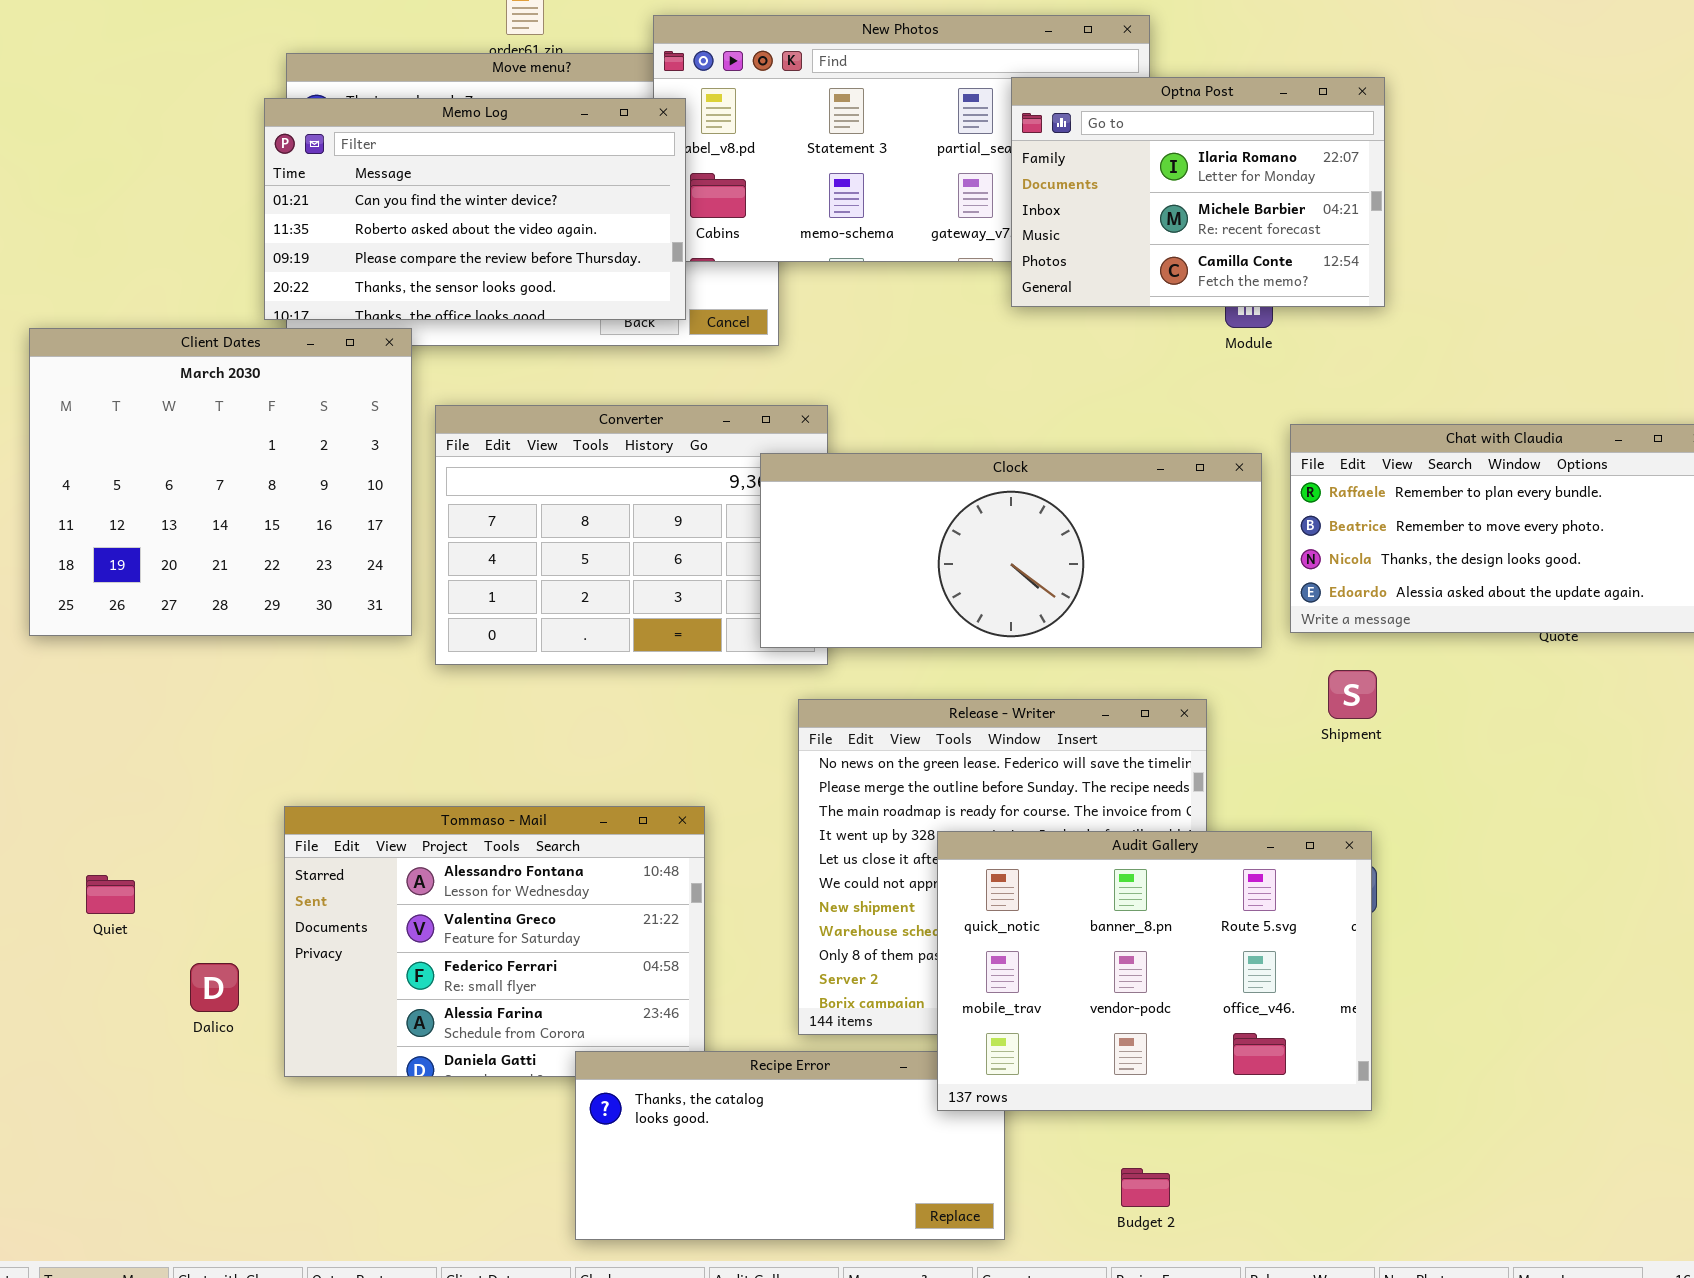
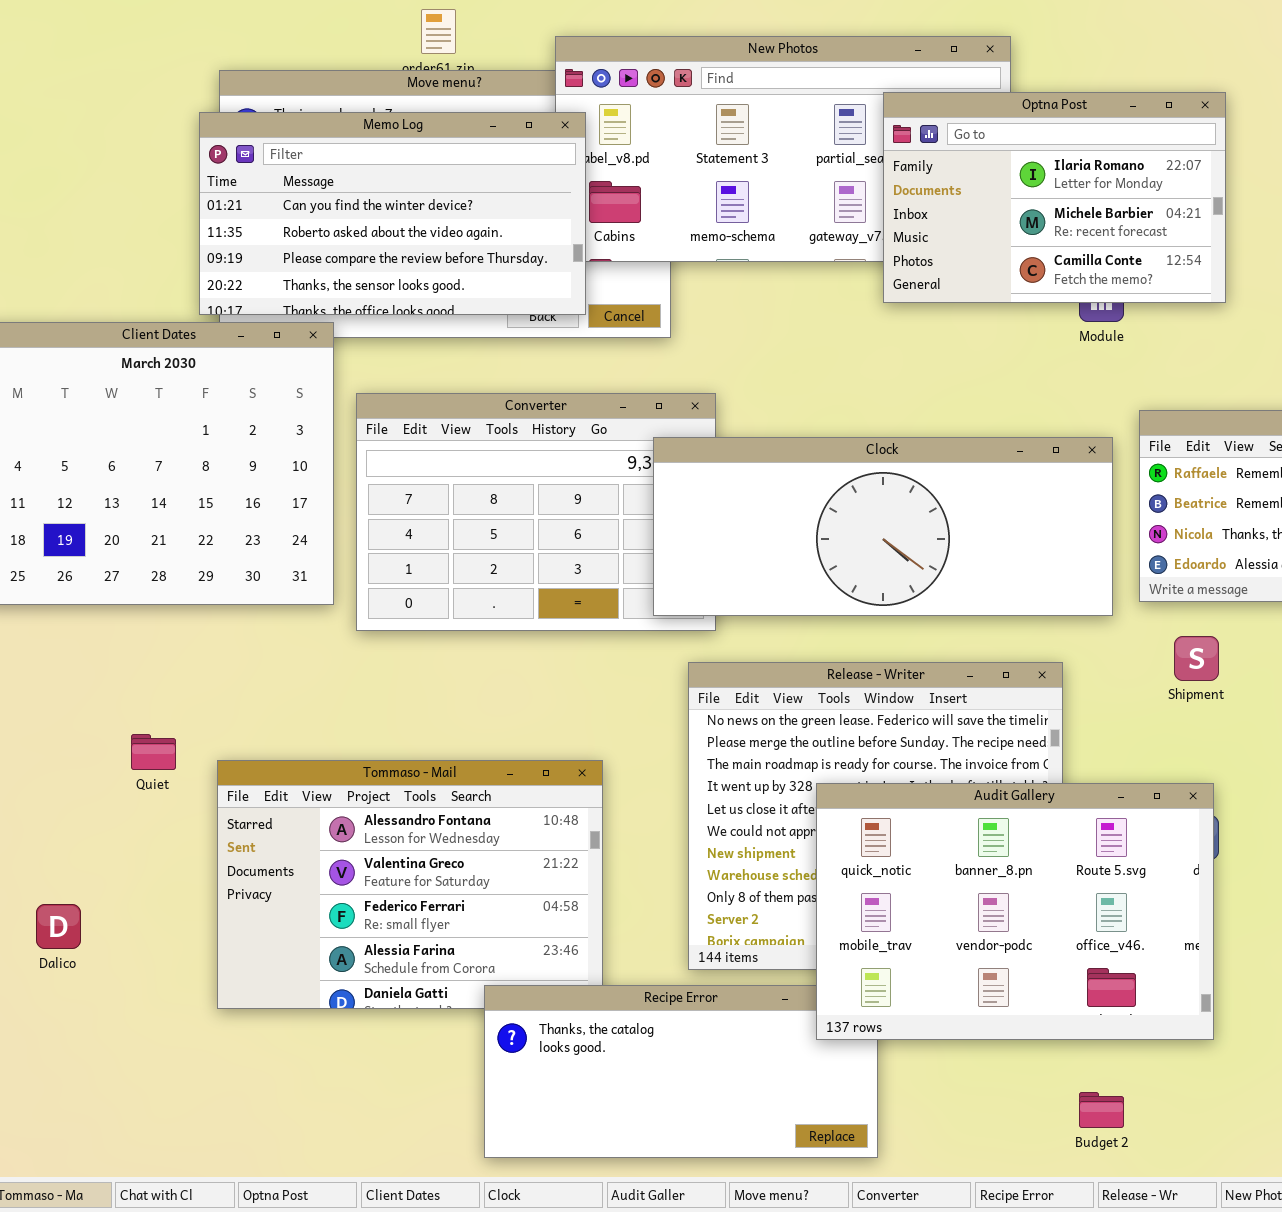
Quiet: [86,875,135,914] -> [131,734,176,770], moved
Dalico: [190,963,239,1012] -> [36,904,81,949], moved
Budget 2: [1121,1168,1170,1207] -> [1079,1092,1124,1128], moved

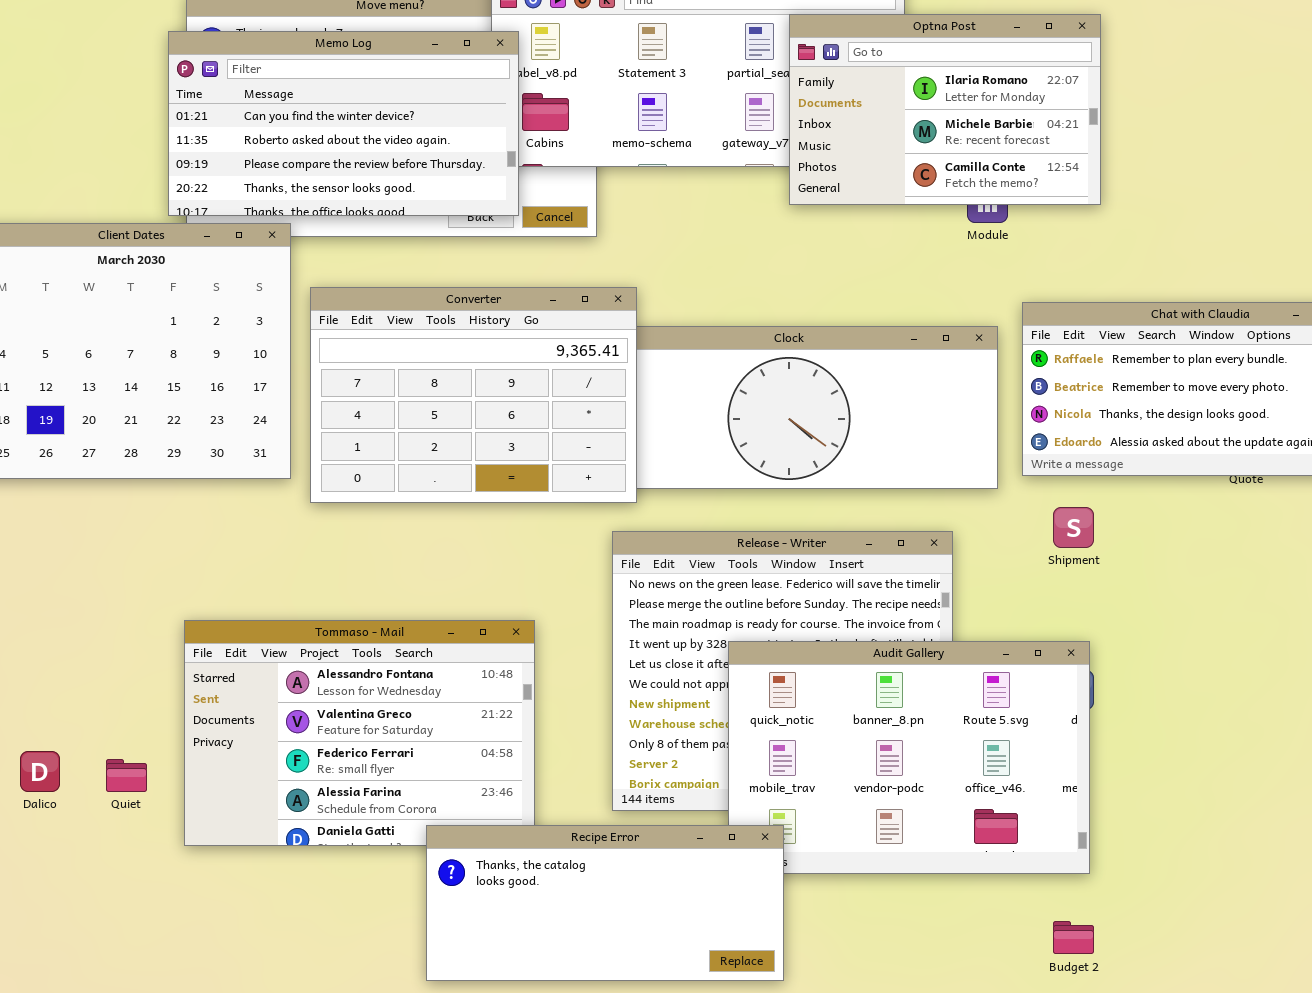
Converter: [356,393,716,631] -> [310,287,637,503], raised
Quiet: [131,734,176,770] -> [106,759,147,792], moved
Recipe Error: [484,985,878,1158] -> [426,825,784,981], raised
Budget 2: [1079,1092,1124,1128] -> [1053,921,1094,954], moved

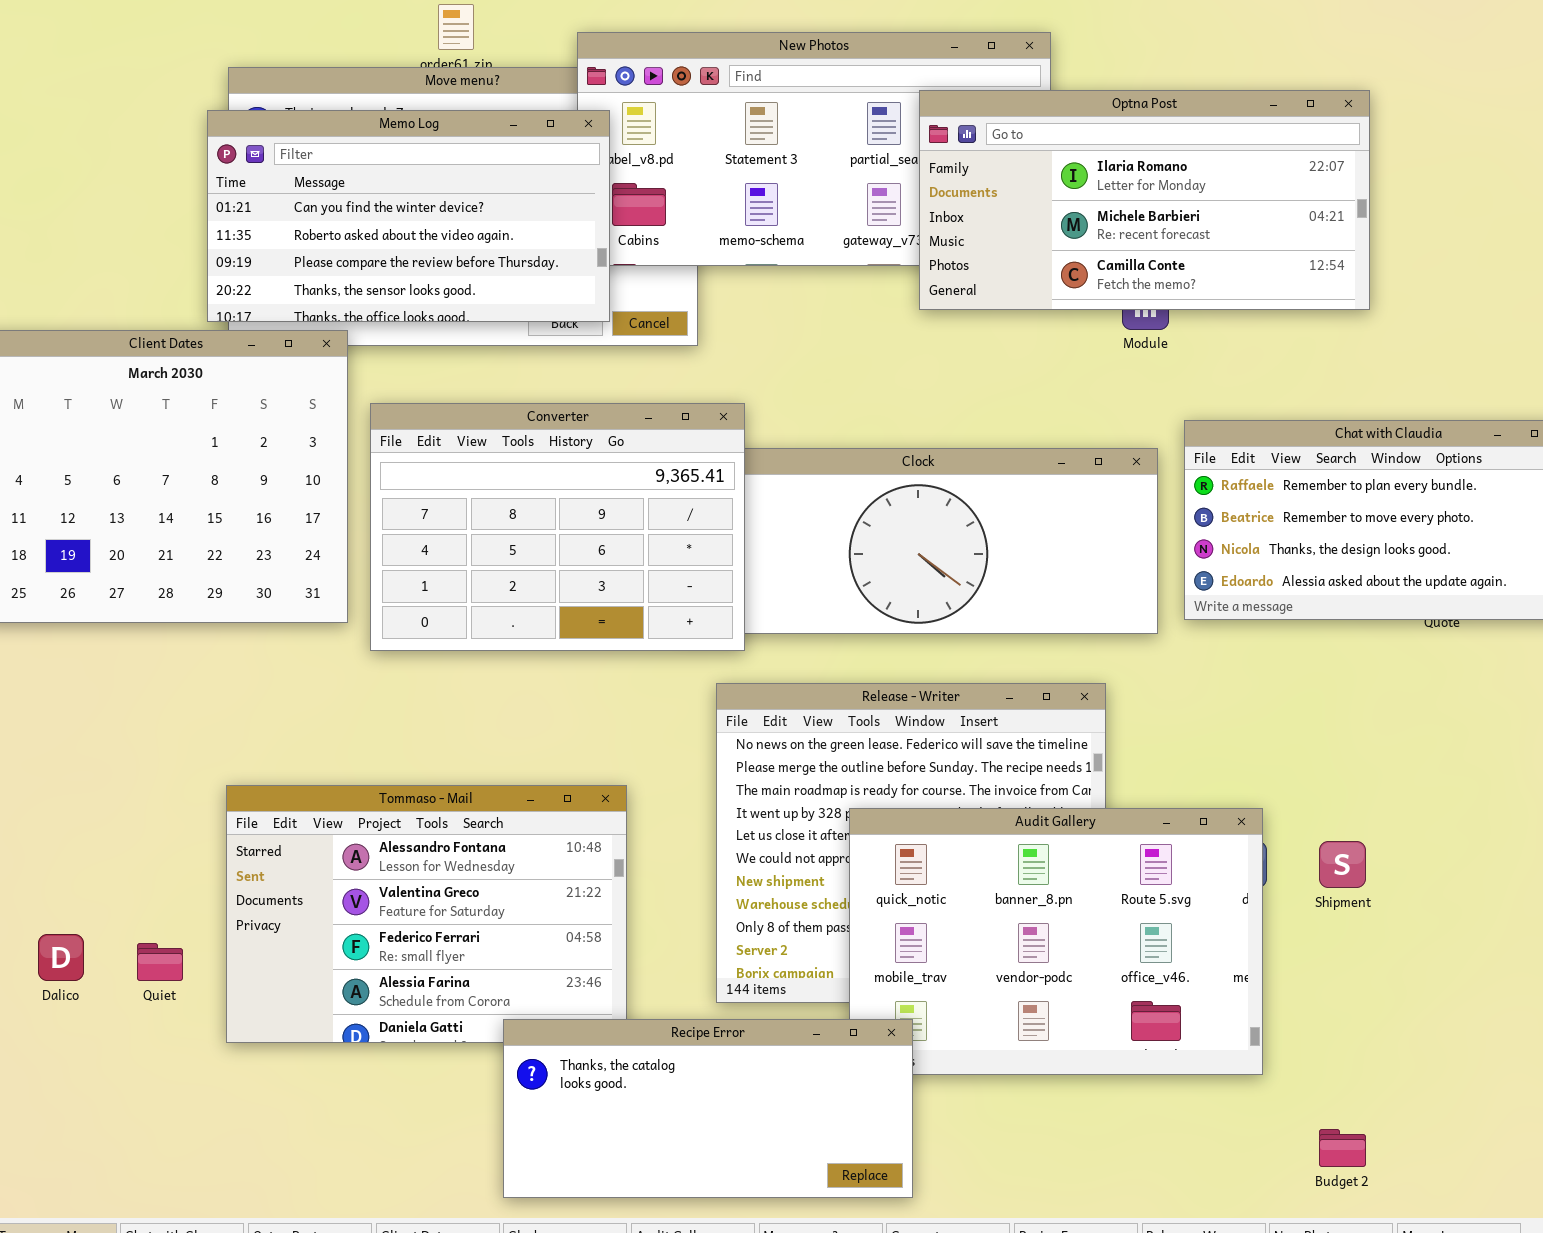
Optna Post: [789,14,1101,205] -> [919,90,1370,310], resized
Shipment: [1053,507,1094,548] -> [1319,841,1366,888], moved
Budget 2: [1053,921,1094,954] -> [1319,1129,1366,1167], moved

